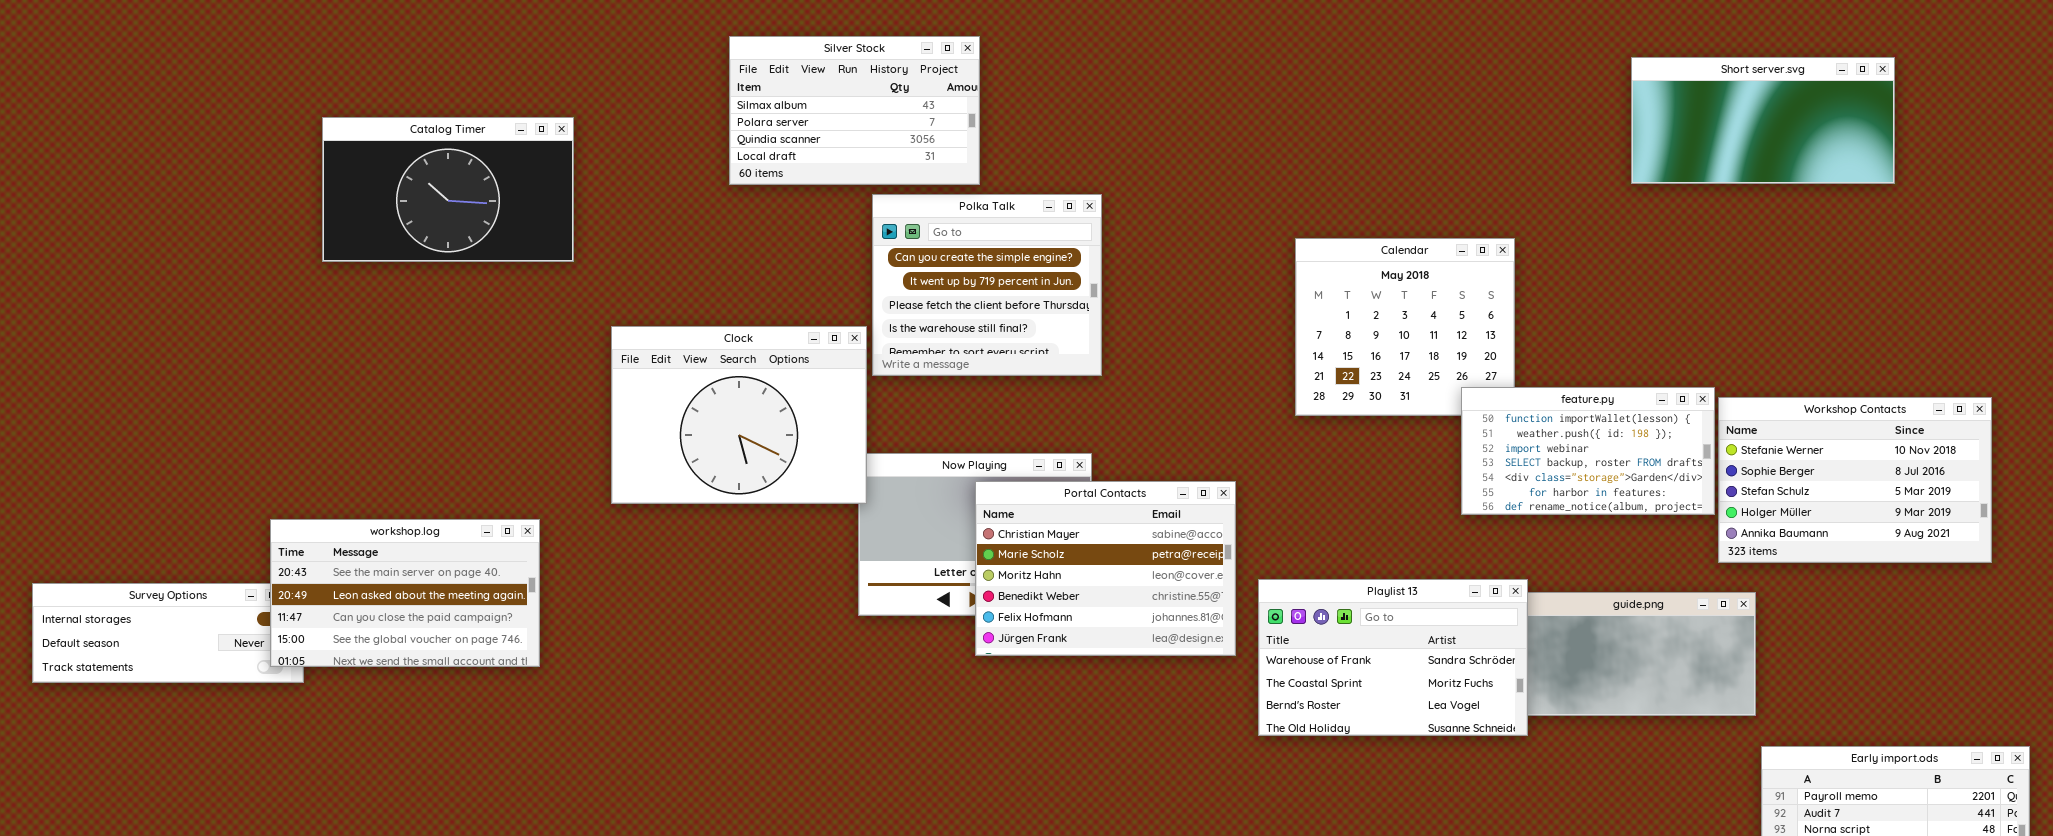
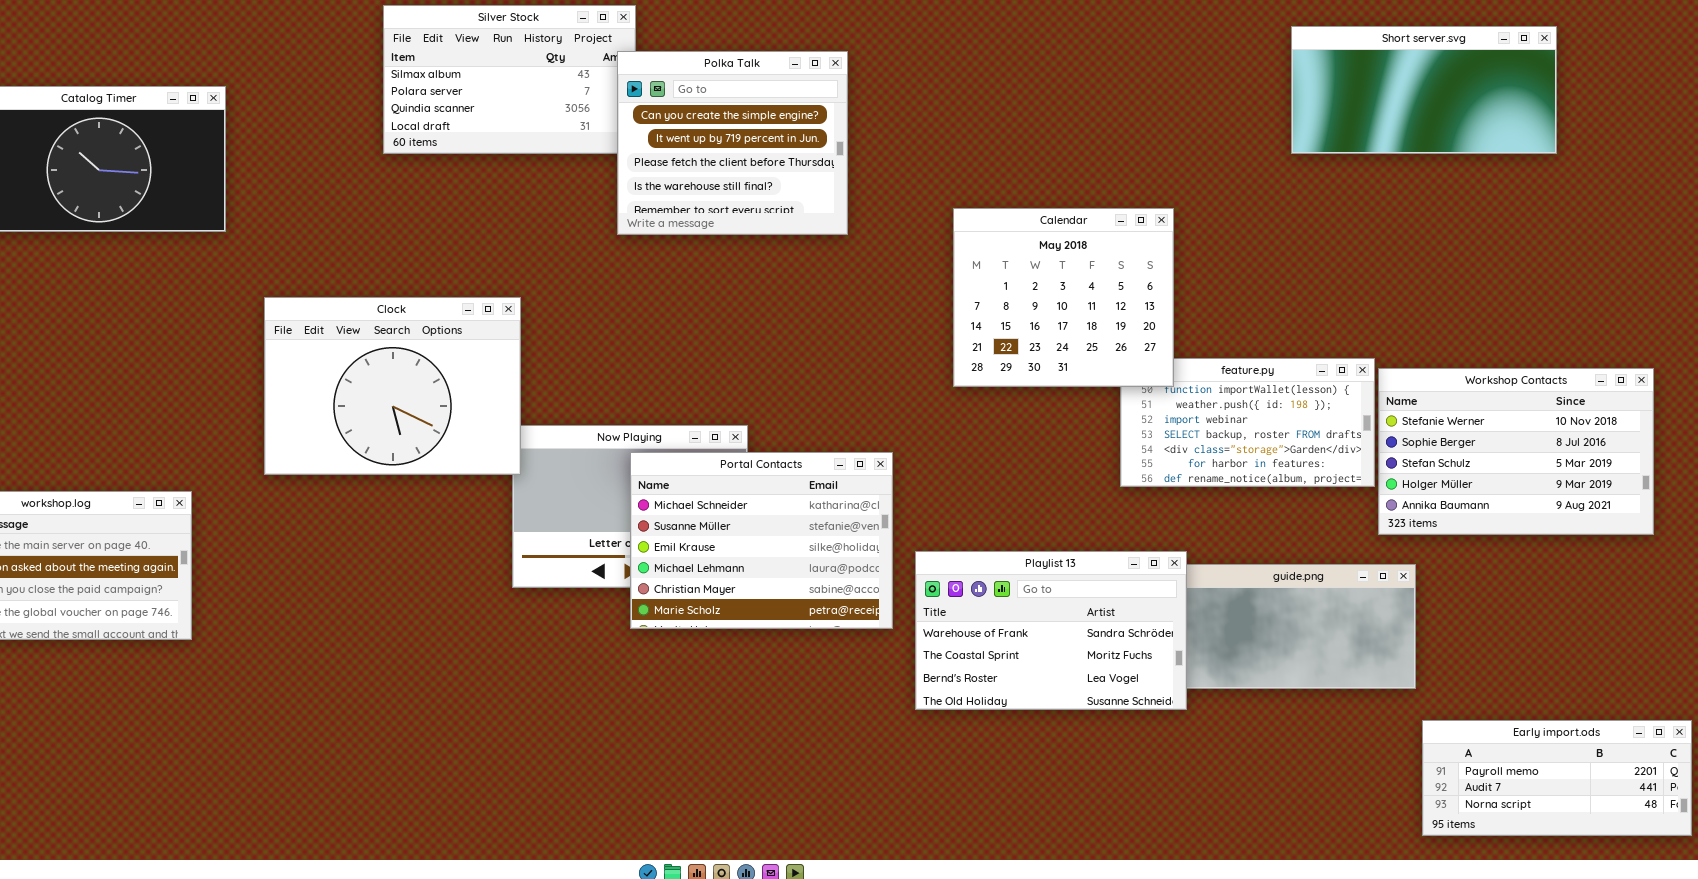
Polka Talk: [872,194,1102,376] -> [617,51,848,235], moved
Calendar: [1295,238,1515,416] -> [953,208,1174,387], raised
Portal Contacts: [975,481,1236,656] -> [630,452,893,629], scrolled up 4 rows

